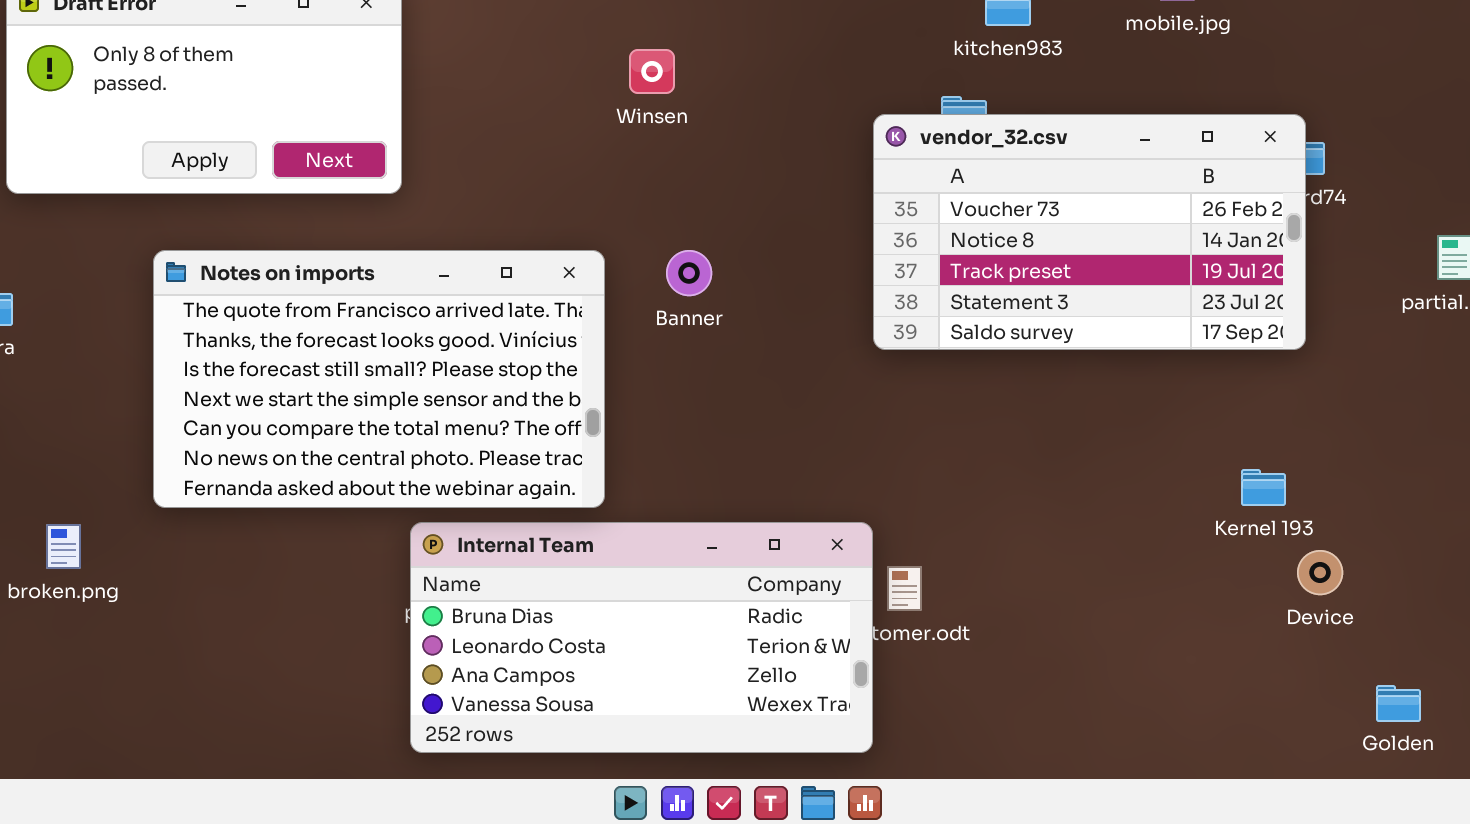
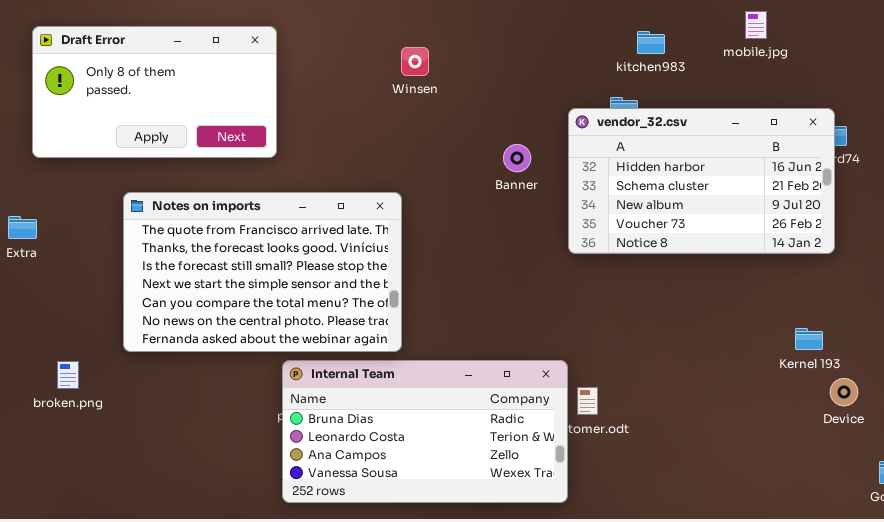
Winsen: [629,49,675,94] -> [401,47,429,76], moved
vendor_32.csv: [873,114,1306,350] -> [568,108,835,254], scrolled up 3 rows
Banner: [666,250,712,296] -> [503,144,531,172], moved

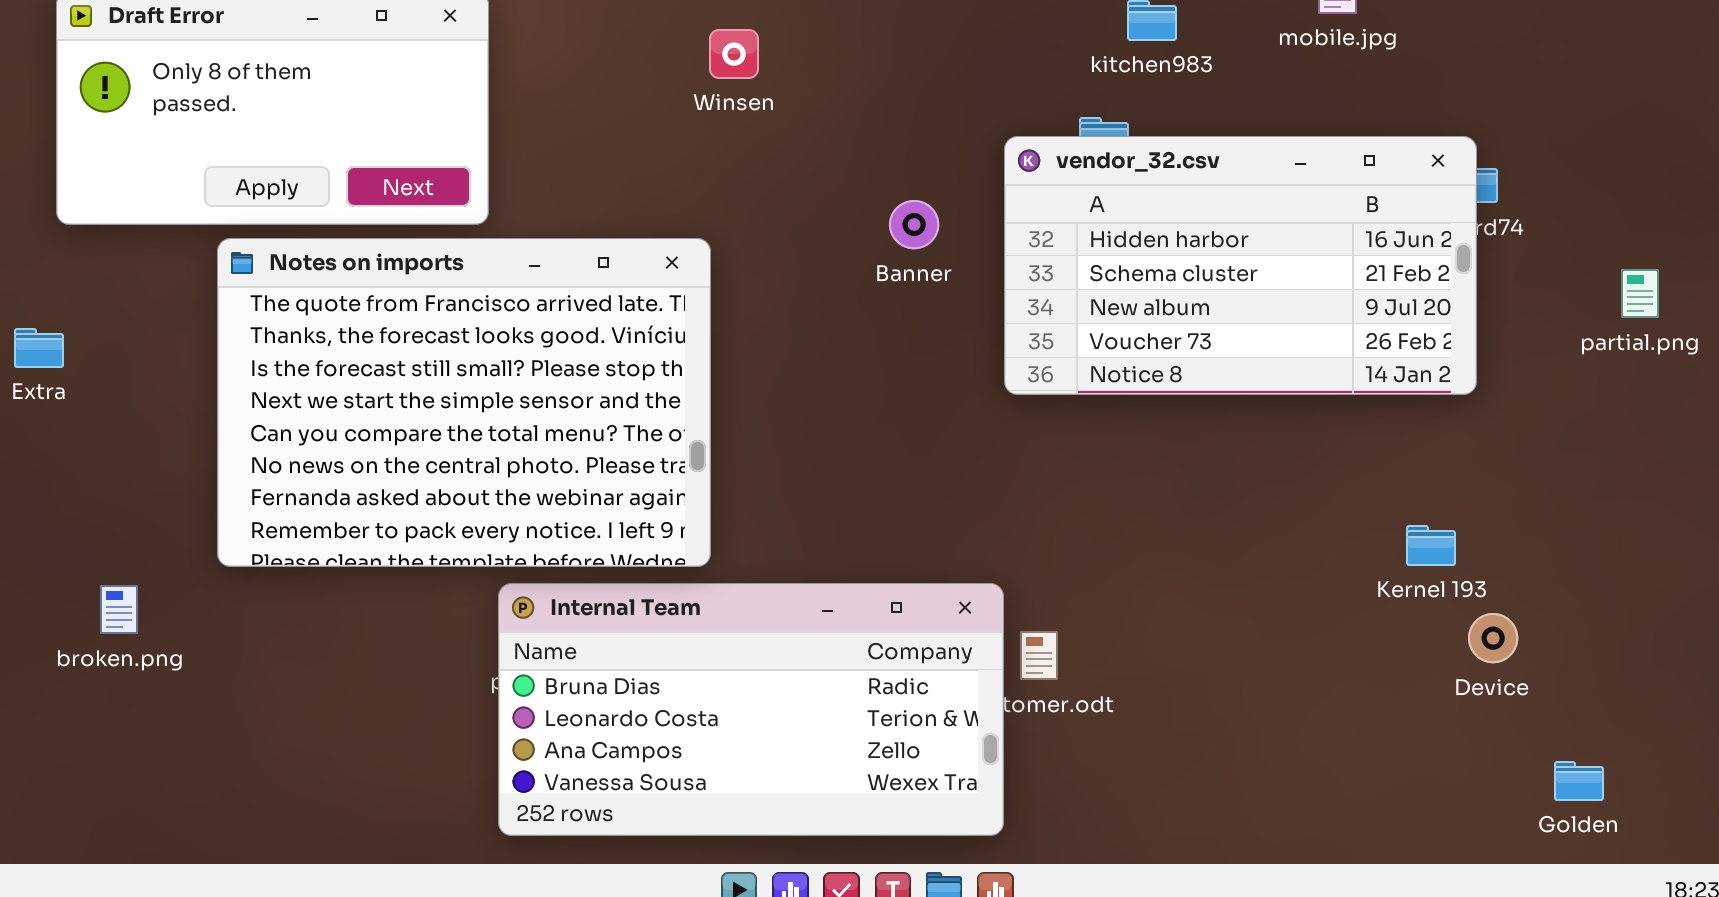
Notes on imports: [123,192,402,352] -> [217,238,711,567], resized

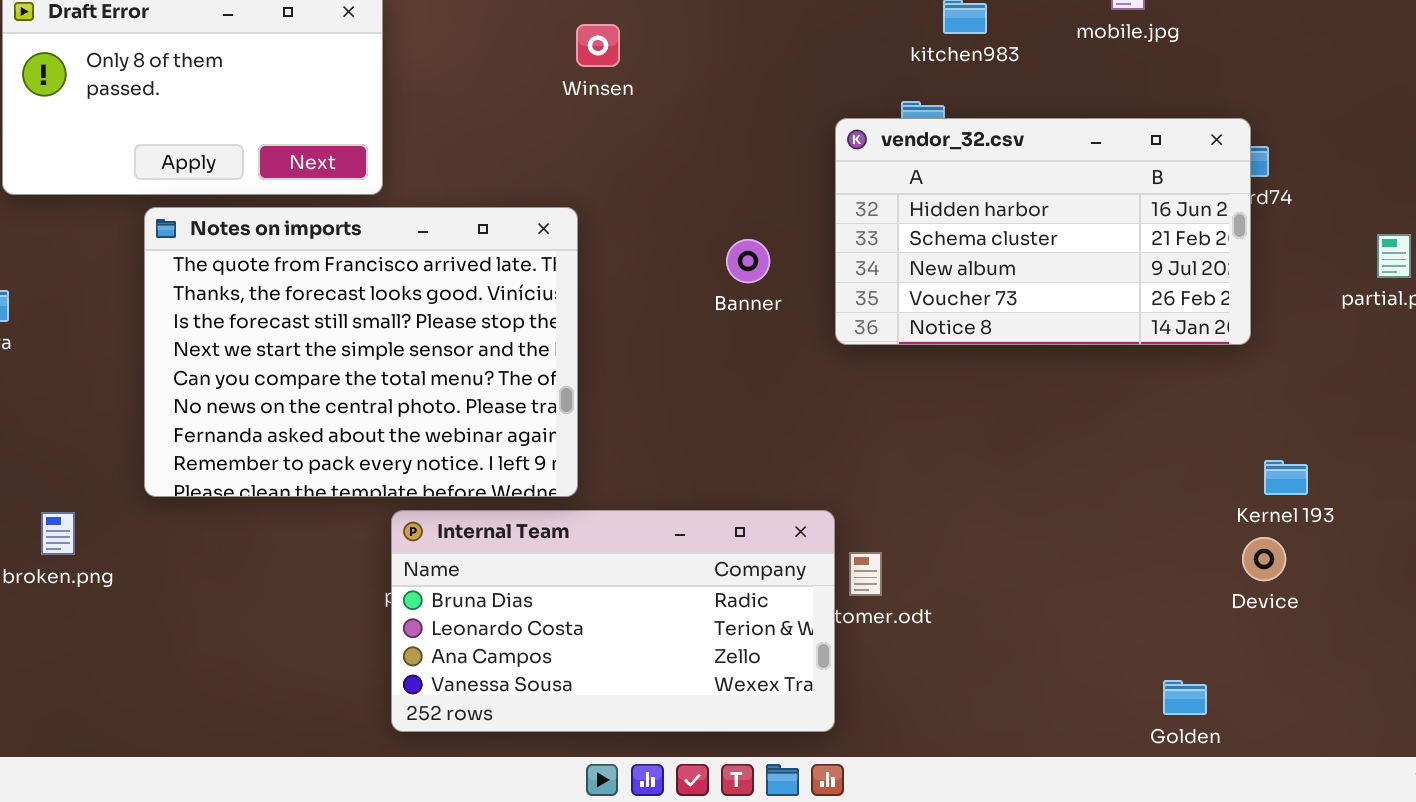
Banner: [889,200,939,249] -> [726,239,770,283], moved
Kernel 193: [1406,525,1456,566] -> [1264,460,1308,495], moved
Golden: [1554,761,1604,801] -> [1163,680,1207,715], moved

